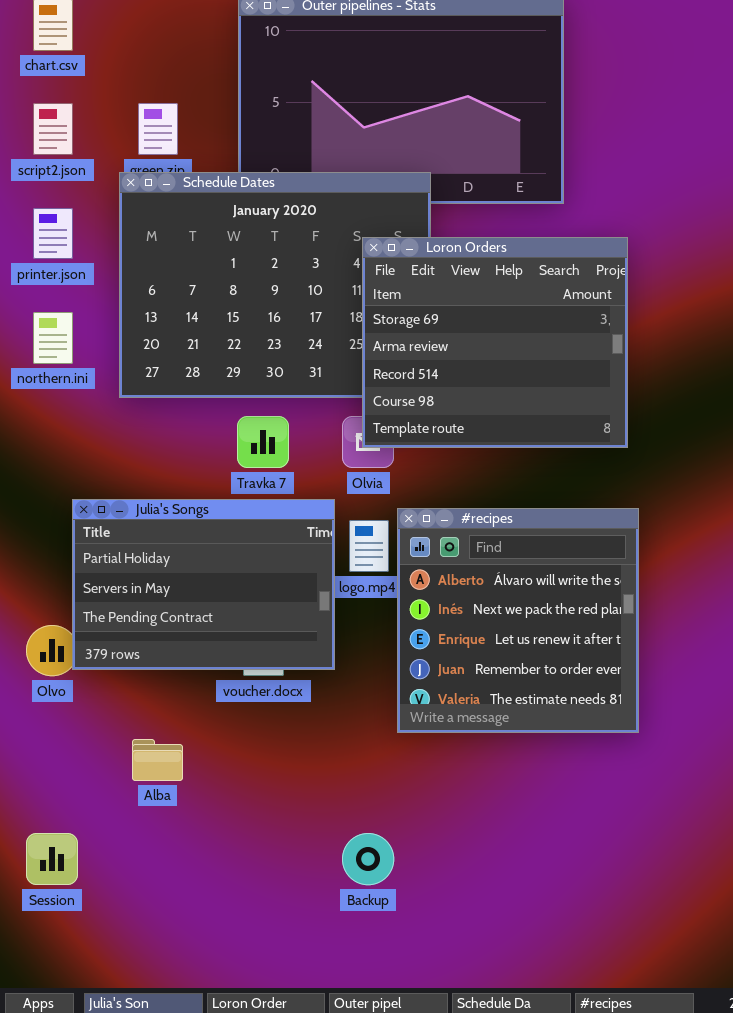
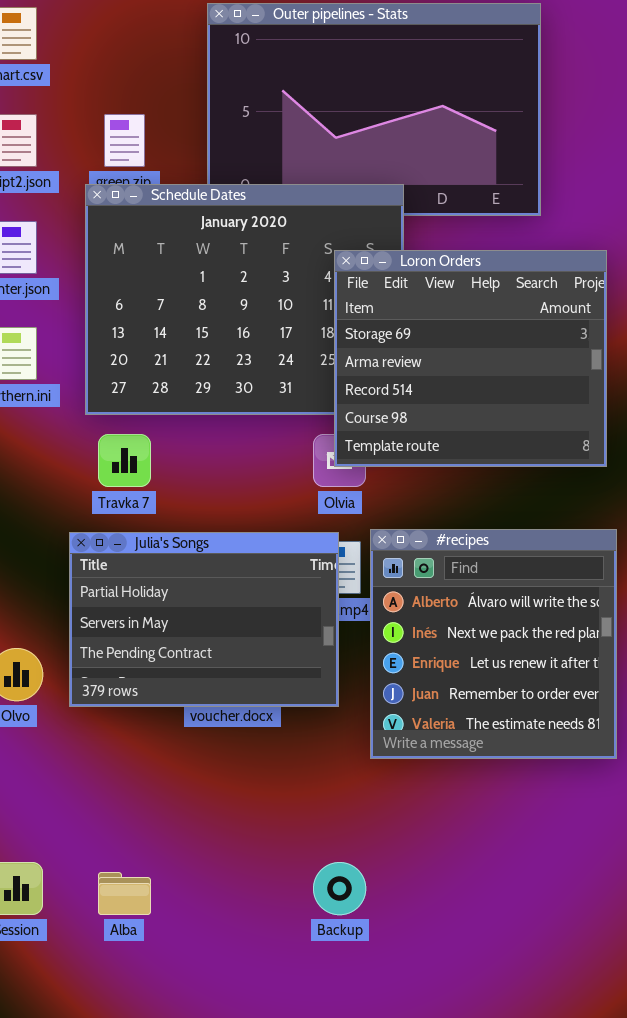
Travka 7: [237,416,289,468] -> [98,434,151,487], moved
Julia's Songs: [72,499,335,670] -> [69,532,339,707], moved
Alba: [132,739,183,781] -> [98,872,151,915], moved

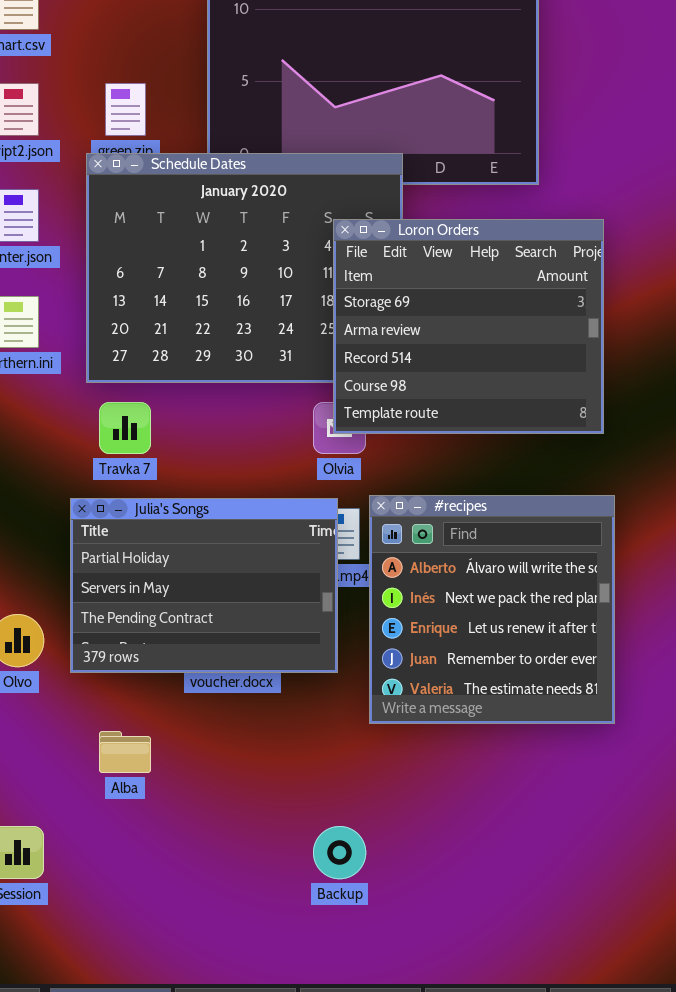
Alba: [98,872,151,915] -> [99,731,151,773], moved

